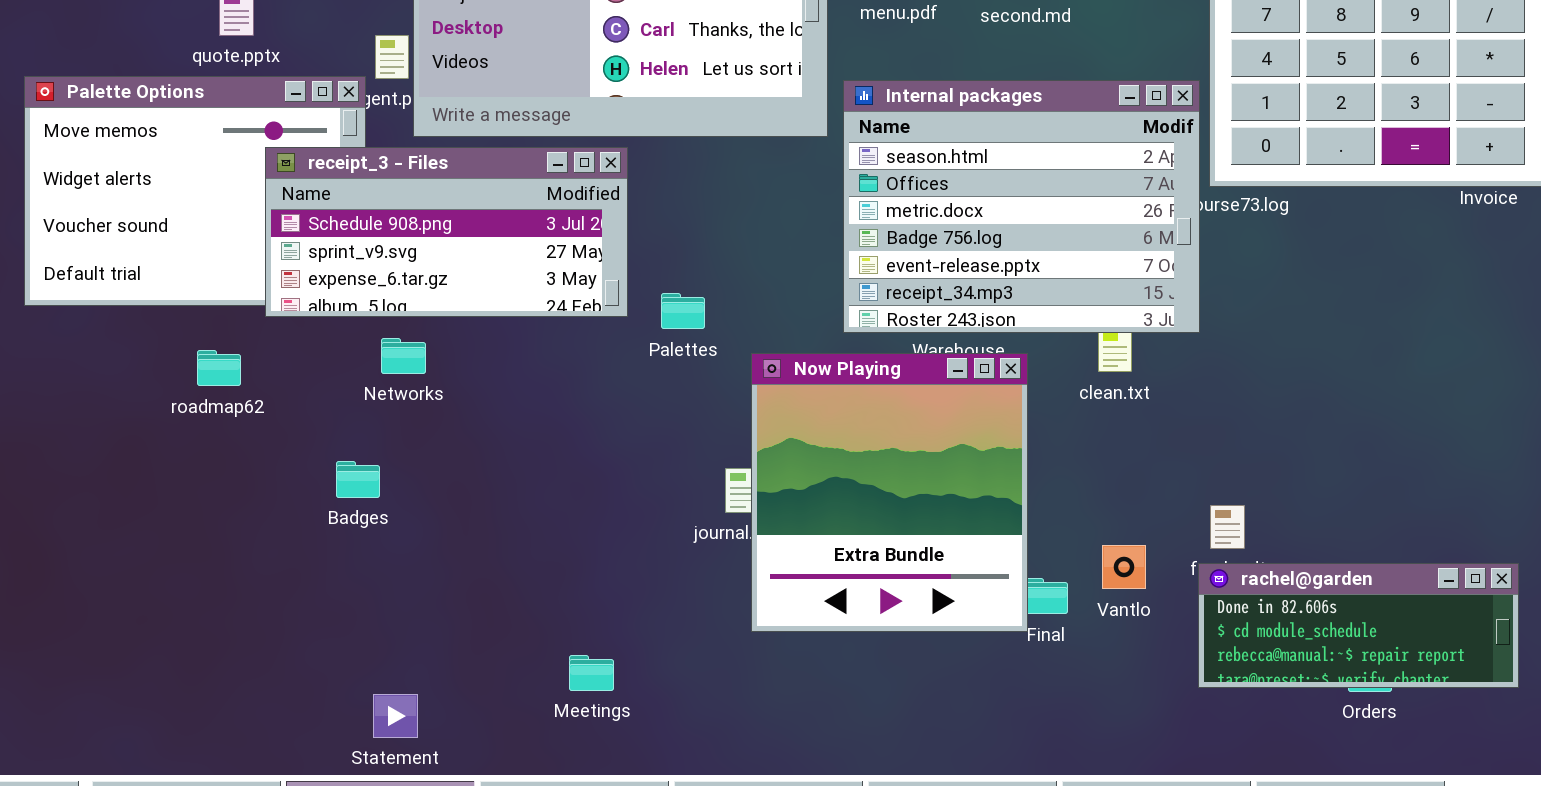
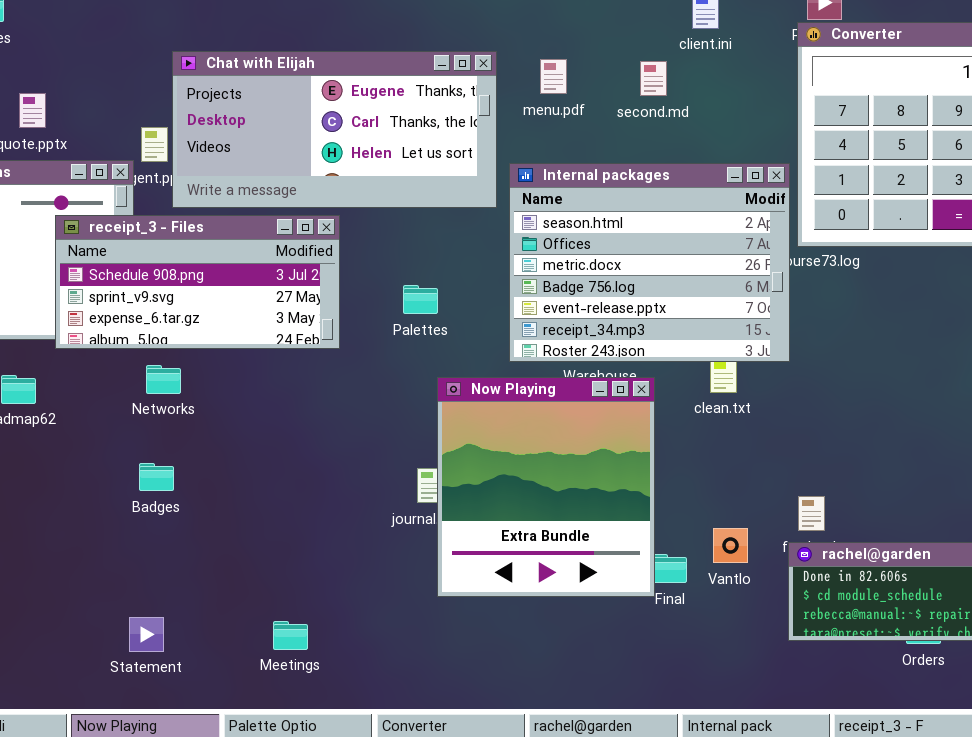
Palettes: [661,293,705,329] -> [403,285,438,314], moved
Badges: [336,461,380,498] -> [139,463,174,491], moved
Meetings: [569,655,614,691] -> [273,621,308,650], moved
Statement: [373,694,418,738] -> [129,617,164,652], moved

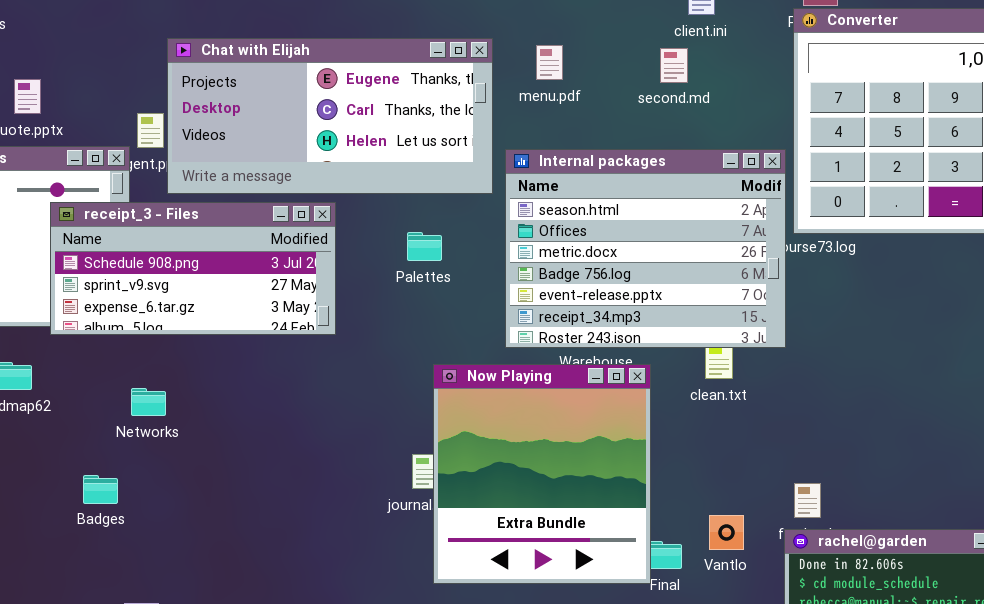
second.md: [640,61,667,96] -> [660,48,688,83], moved
Palettes: [403,285,438,314] -> [407,232,442,261], moved
Networks: [146,365,181,394] -> [131,388,166,416], moved
Badges: [139,463,174,491] -> [83,475,118,504], moved

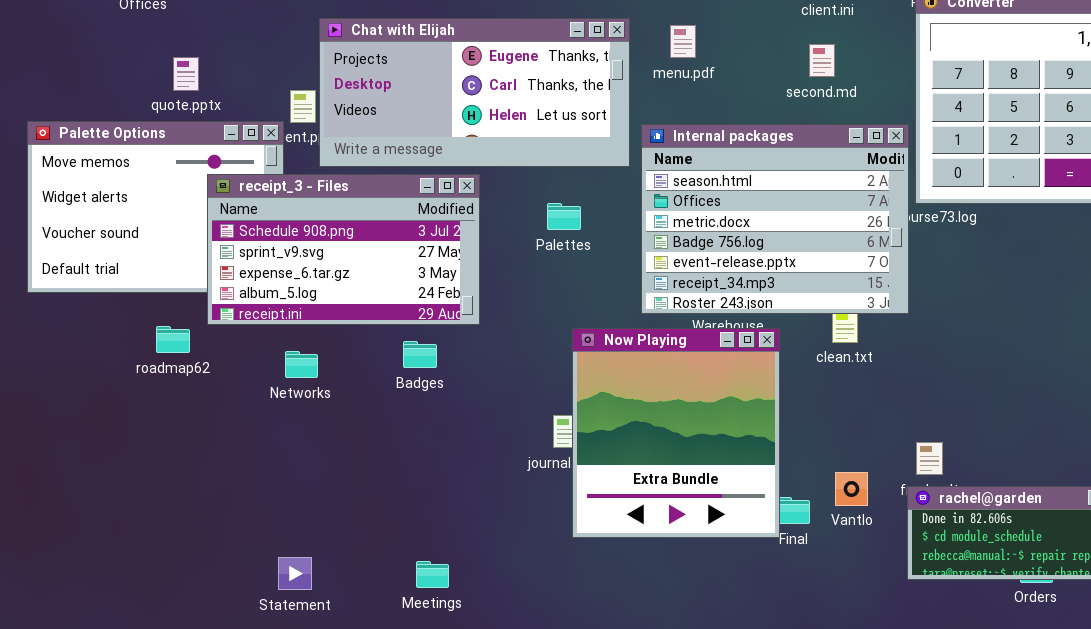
second.md: [660,48,688,83] -> [809,44,835,77], moved
receipt_3 - Files: [50,202,336,335] -> [207,174,480,325], resized
Badges: [83,475,118,504] -> [403,341,437,368], moved

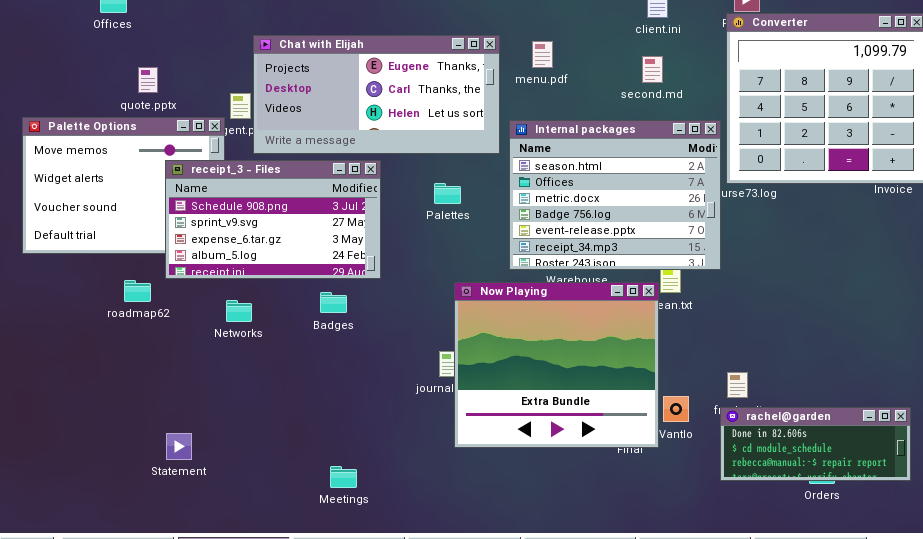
Now Playing: [572,328,780,538] -> [454,282,659,448], resized
Statement: [278,557,312,590] -> [166,433,192,460], moved

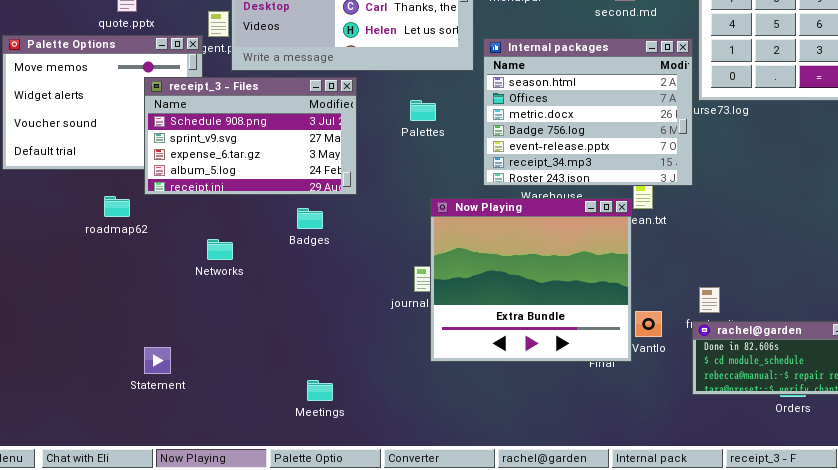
Networks: [226,300,252,322] -> [207,239,233,260], moved

